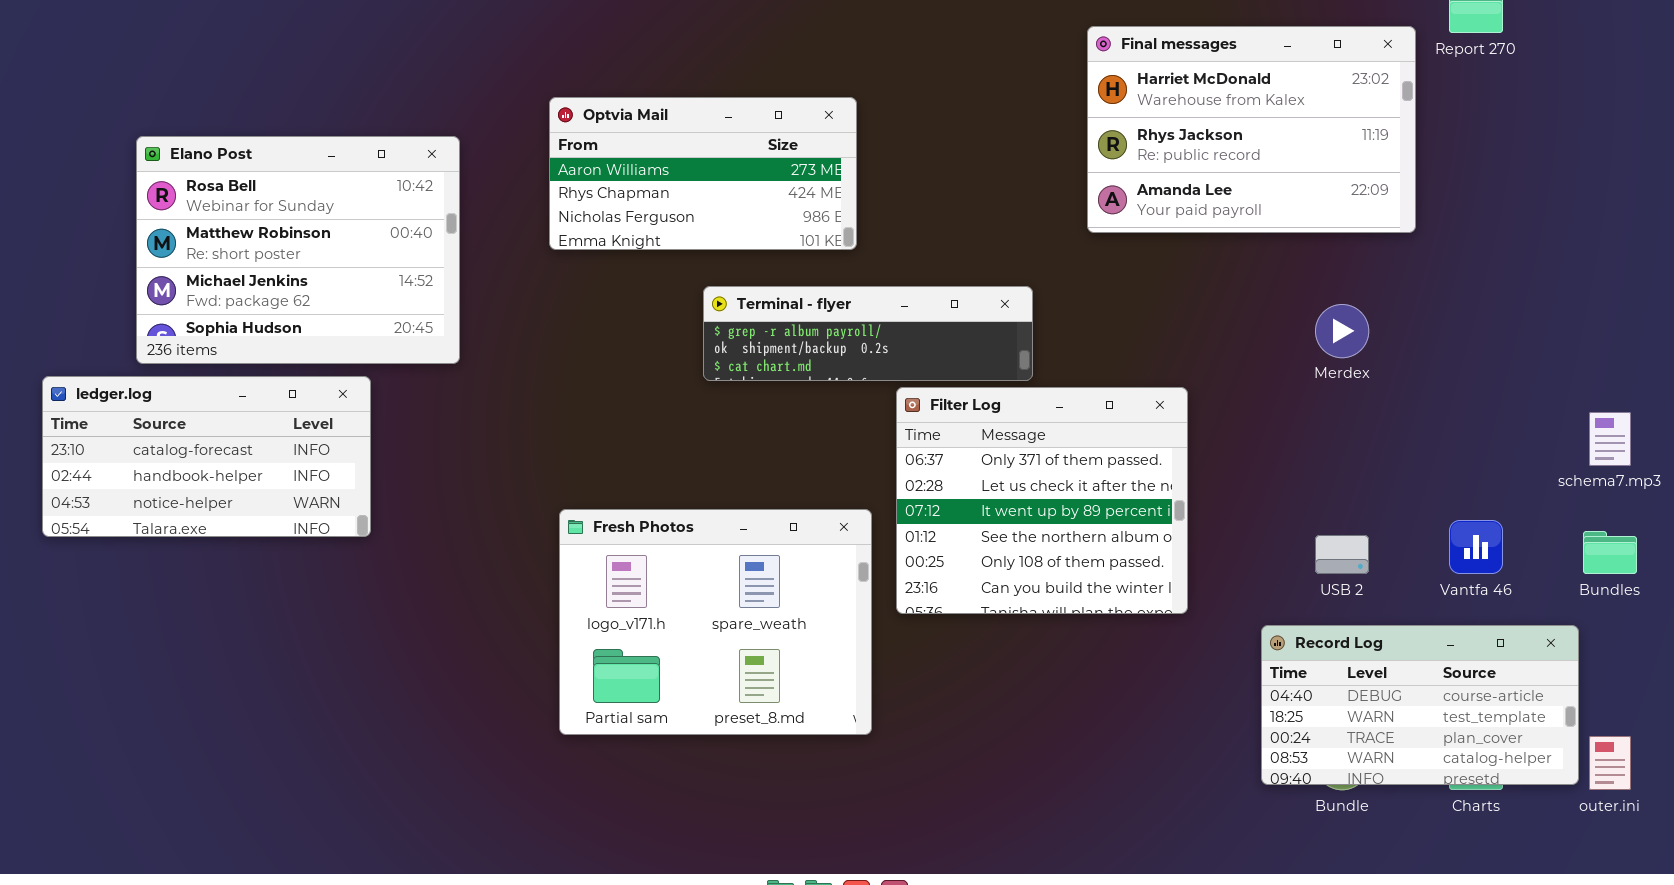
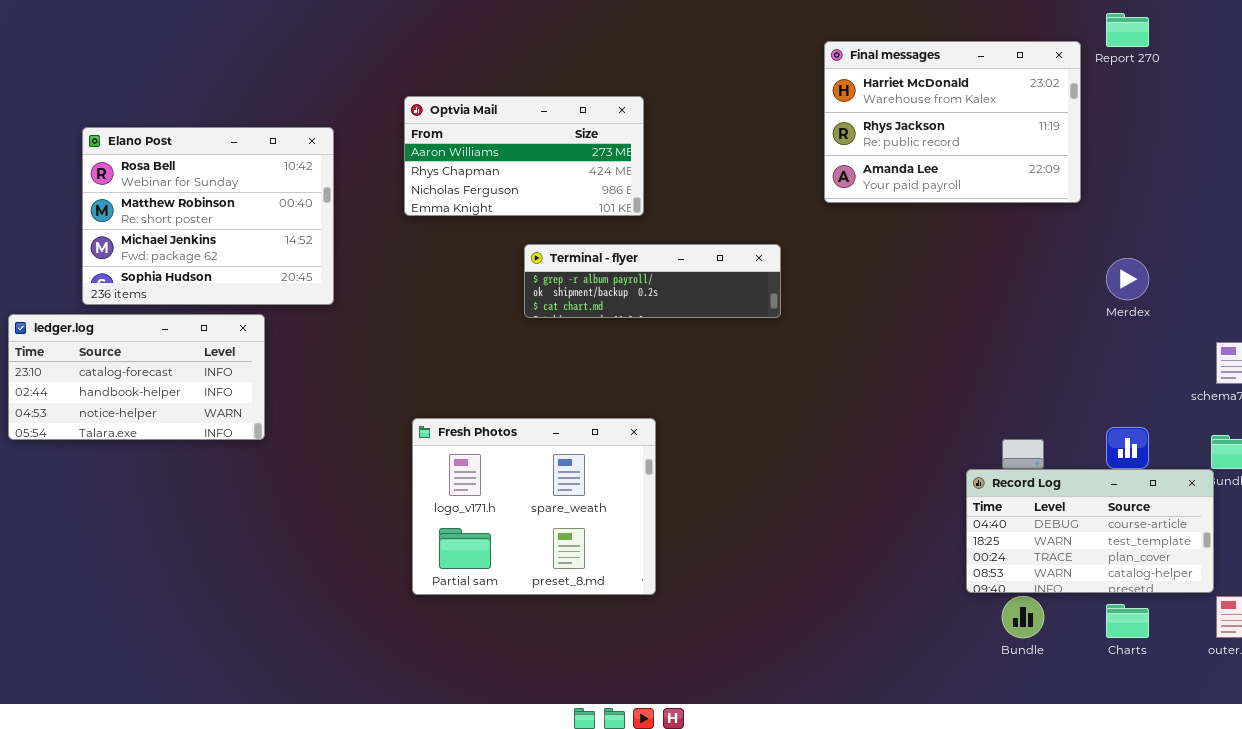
Merdex: [1315,304,1369,358] -> [1106,258,1149,300], moved
Filter Log: [896,387,1188,614] -> none, closed
Record Log: [1261,625,1579,785] -> [966,469,1214,593], moved

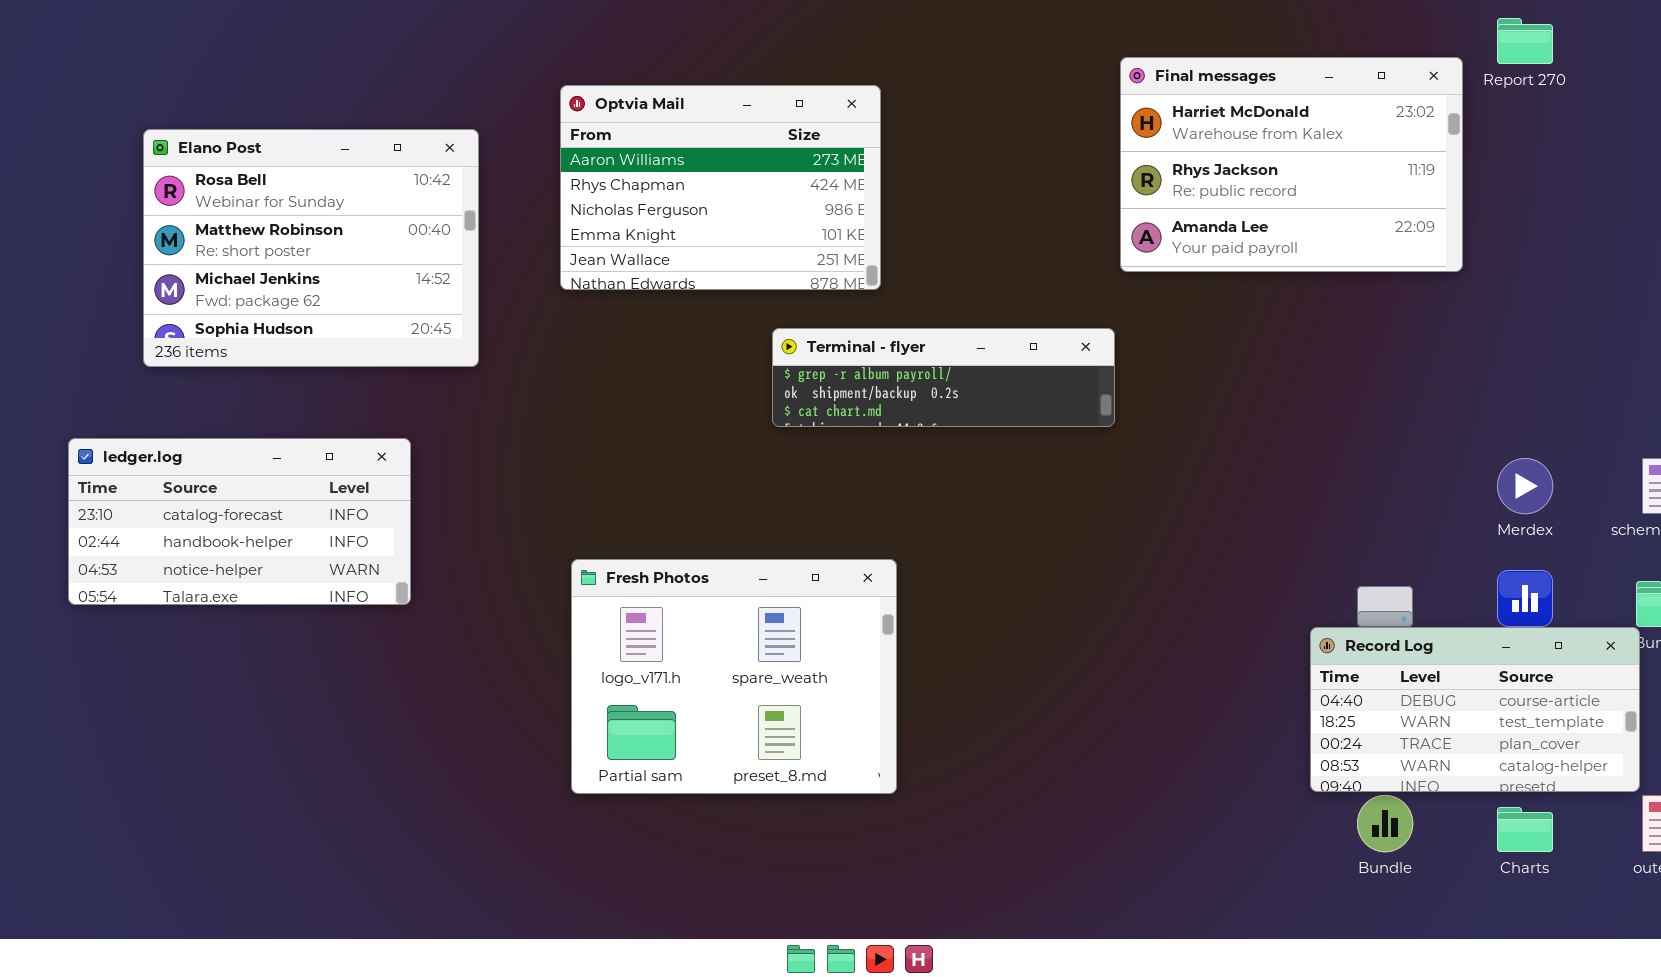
Optvia Mail: [404,96,644,216] -> [560,85,881,290], resized
Elano Post: [82,127,334,305] -> [143,129,479,367], moved
Terminal - flyer: [524,244,781,318] -> [772,328,1115,427], moved
Merdex: [1106,258,1149,300] -> [1497,458,1553,514], moved
ledger.log: [8,314,265,440] -> [68,438,411,605], moved

